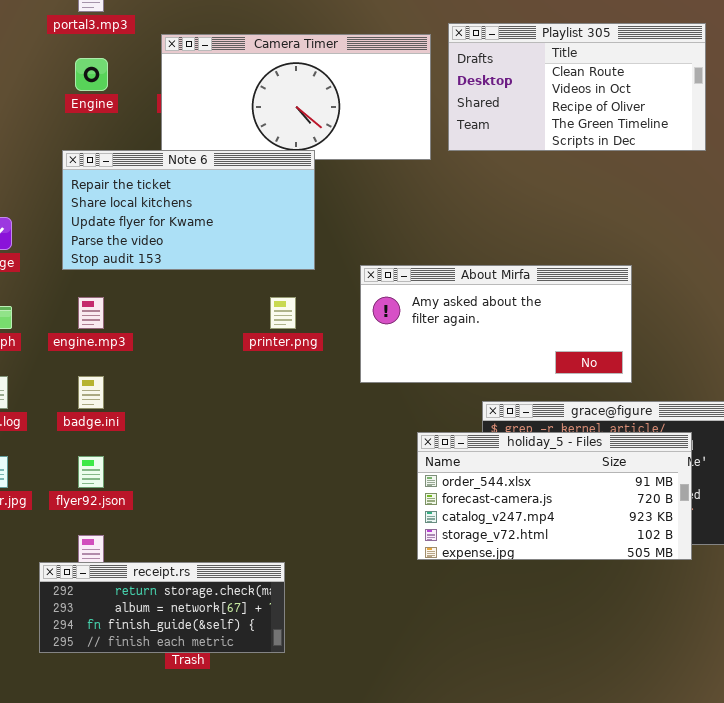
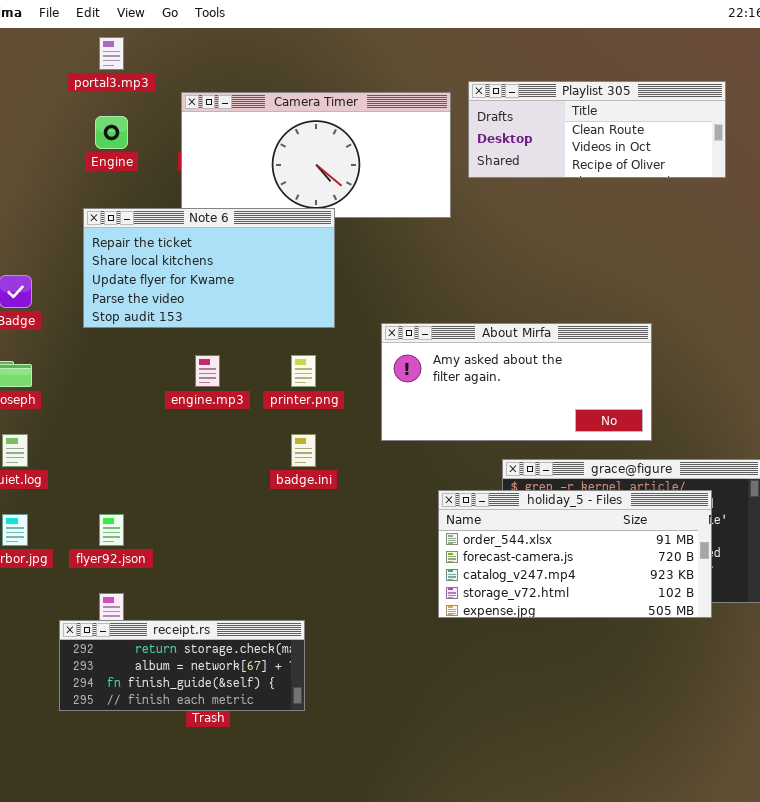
Playlist 305: [448,23,706,151] -> [468,81,726,178], resized
engine.mp3: [78,297,104,329] -> [195,355,220,387], moved
badge.ini: [78,376,104,409] -> [291,434,316,467], moved

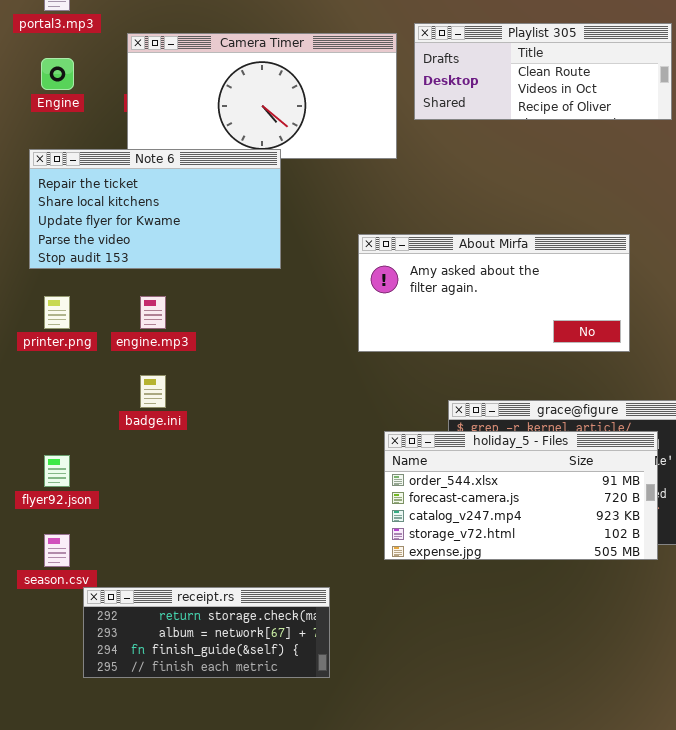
About Mirfa: [381,323,652,441] -> [358,234,630,352], moved
printer.png: [291,355,316,387] -> [44,296,70,329], moved
badge.ini: [291,434,316,467] -> [140,375,166,408], moved
receipt.rs: [59,620,305,711] -> [83,587,330,678], moved

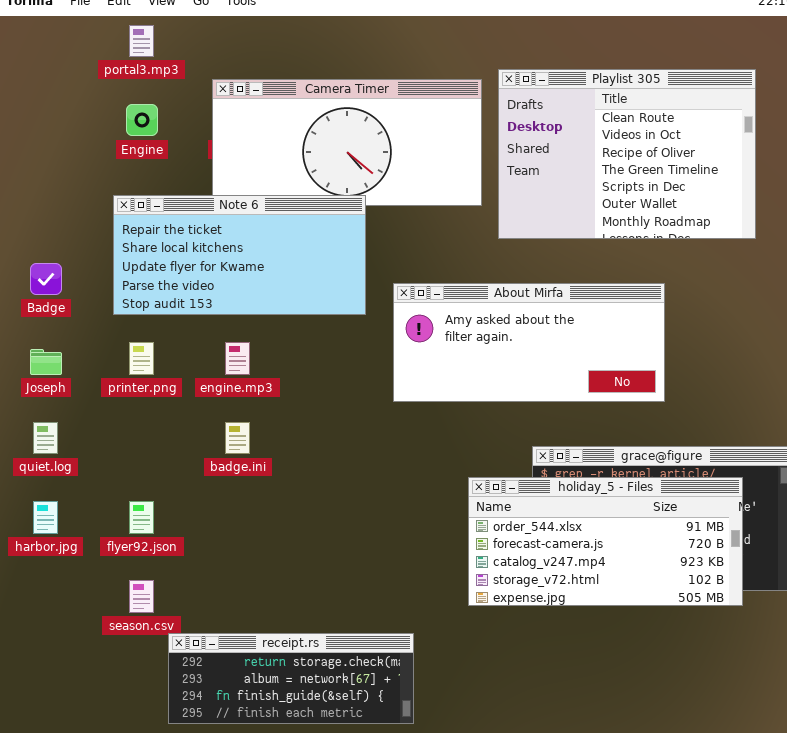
Playlist 305: [414,23,672,120] -> [498,69,756,239], resized
About Mirfa: [358,234,630,352] -> [393,283,665,402], moved

